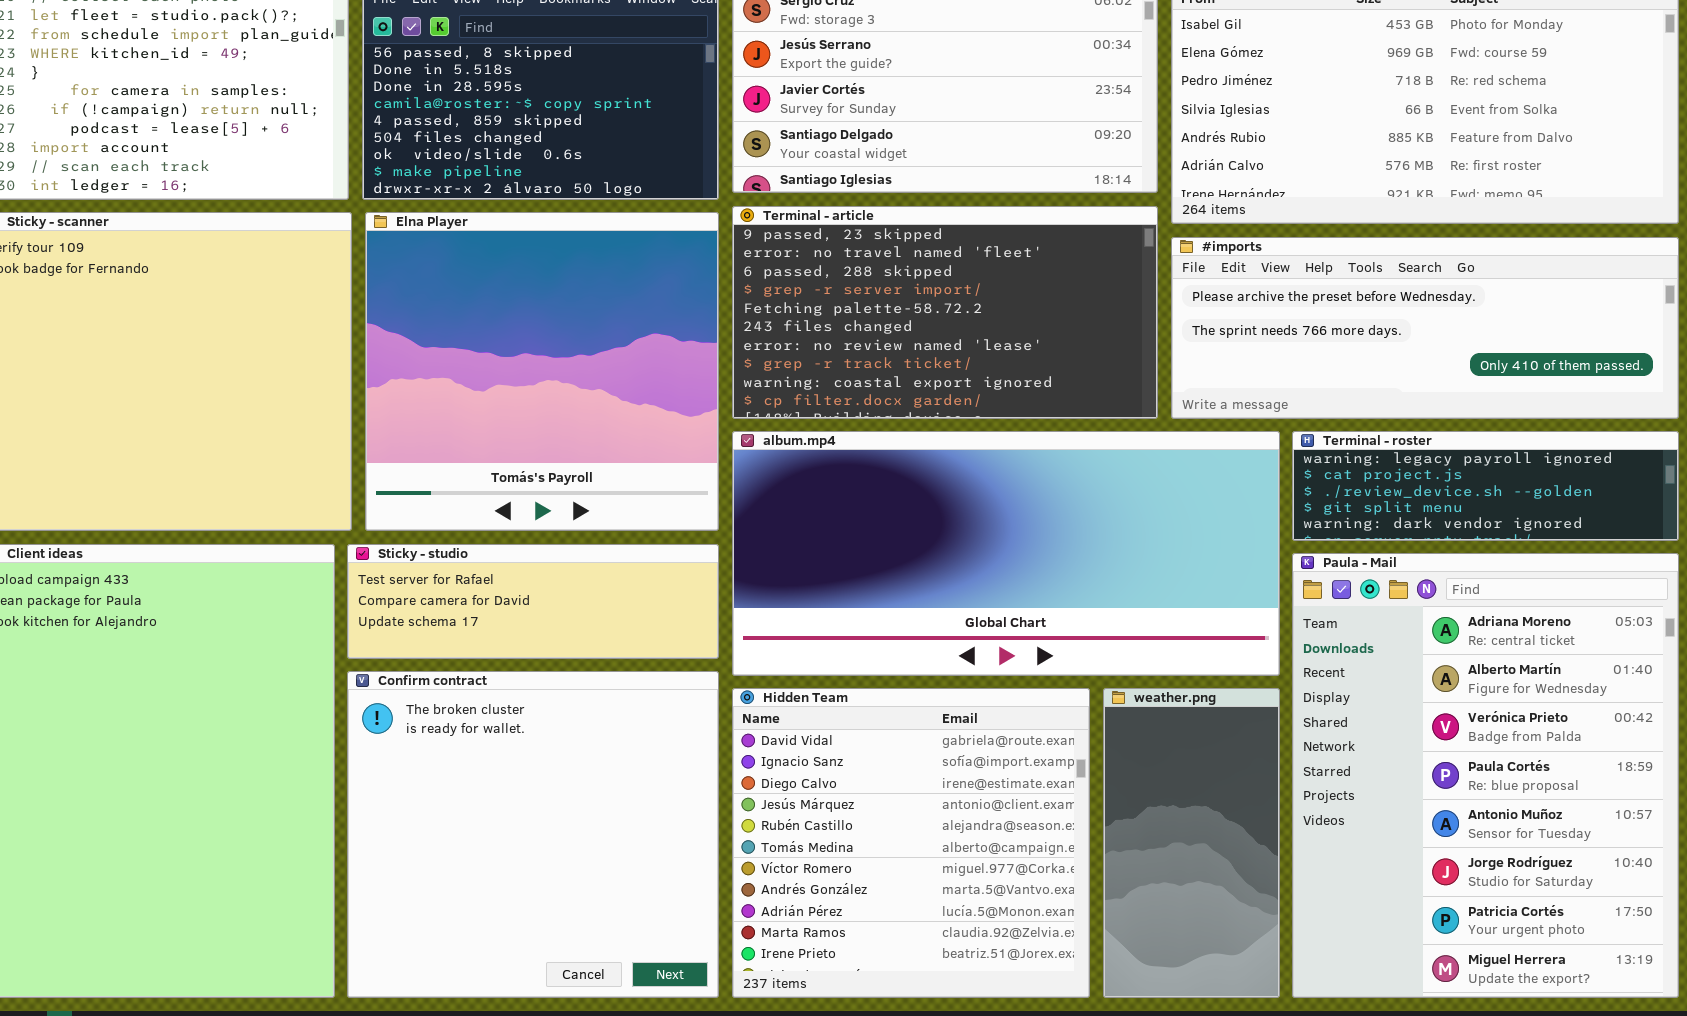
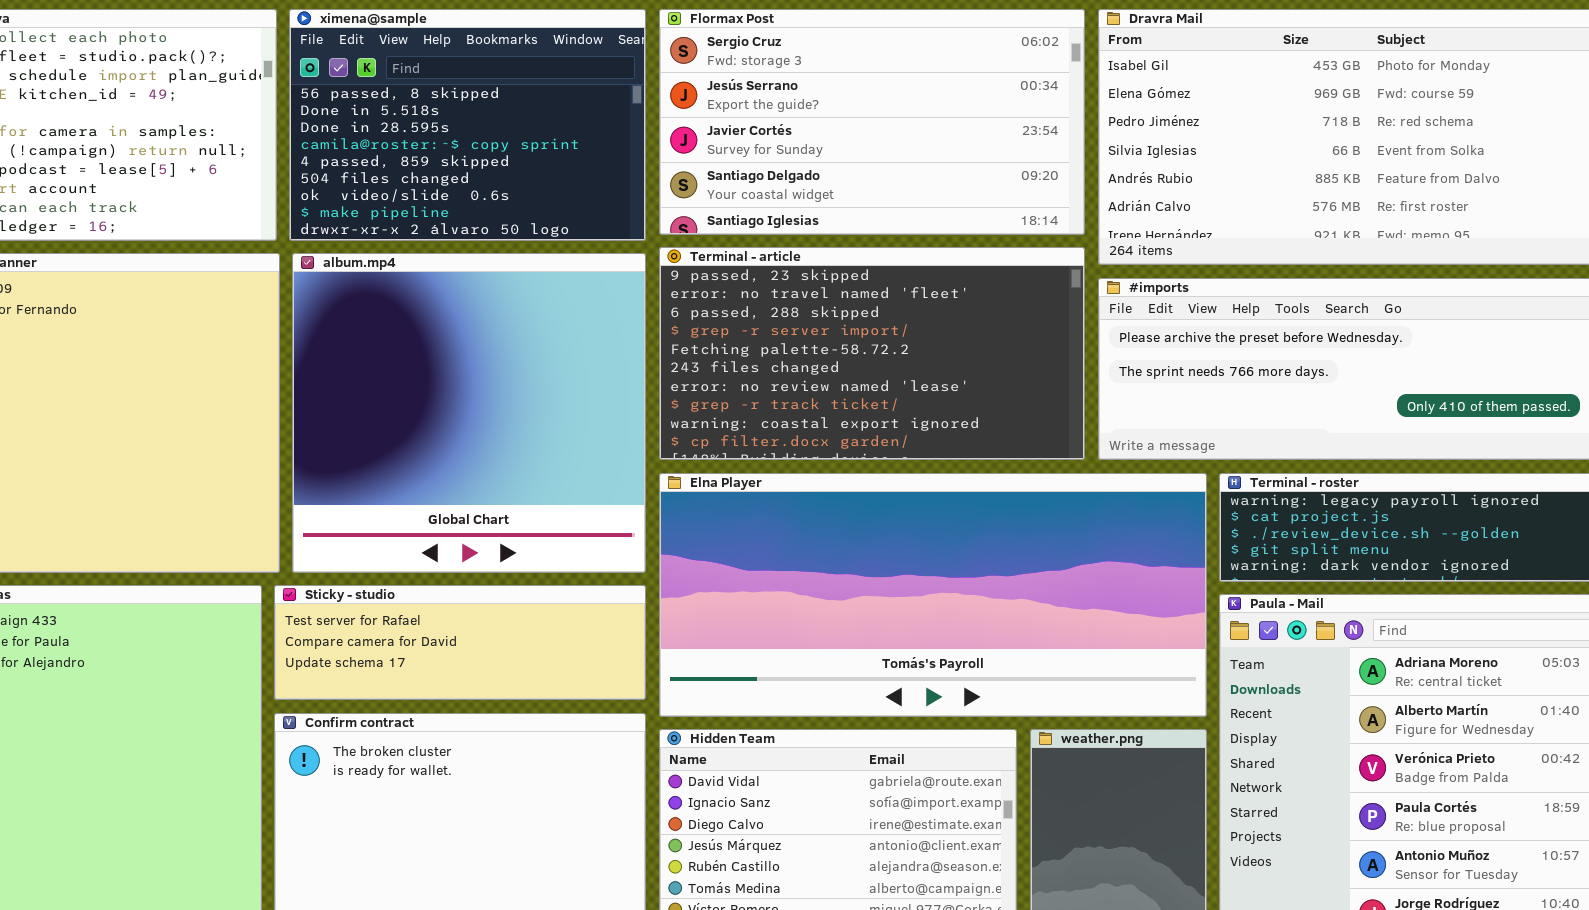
Elna Player: [365,212,719,531] -> [659,473,1207,717], moved, resized
album.mp4: [732,431,1280,676] -> [292,253,646,573], moved, resized

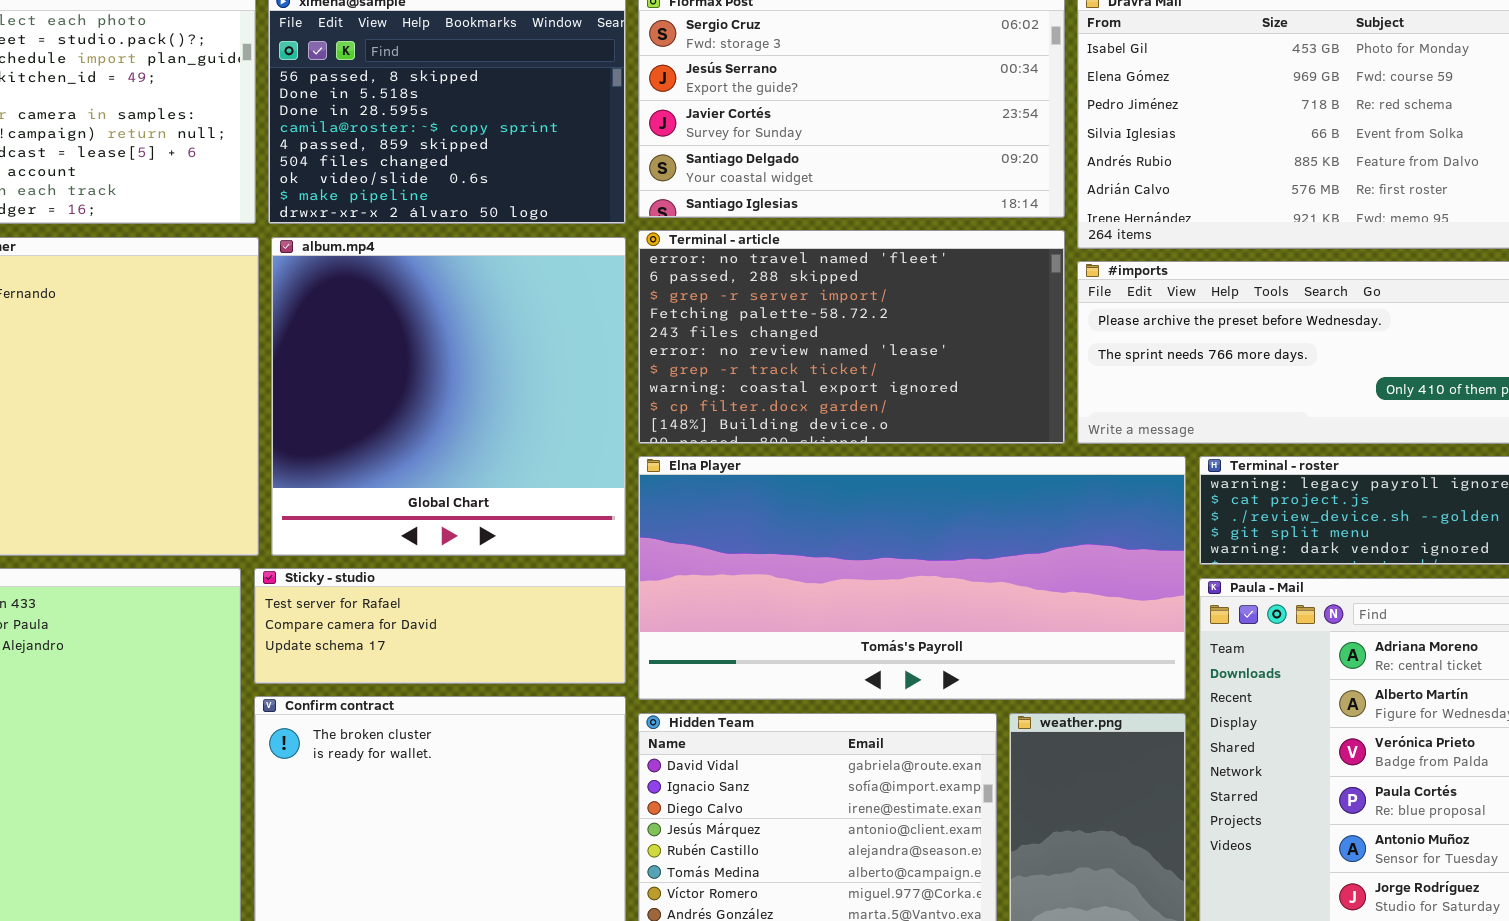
Terminal - article: [659,247,1085,460] -> [638,230,1065,444], scrolled down 1 row

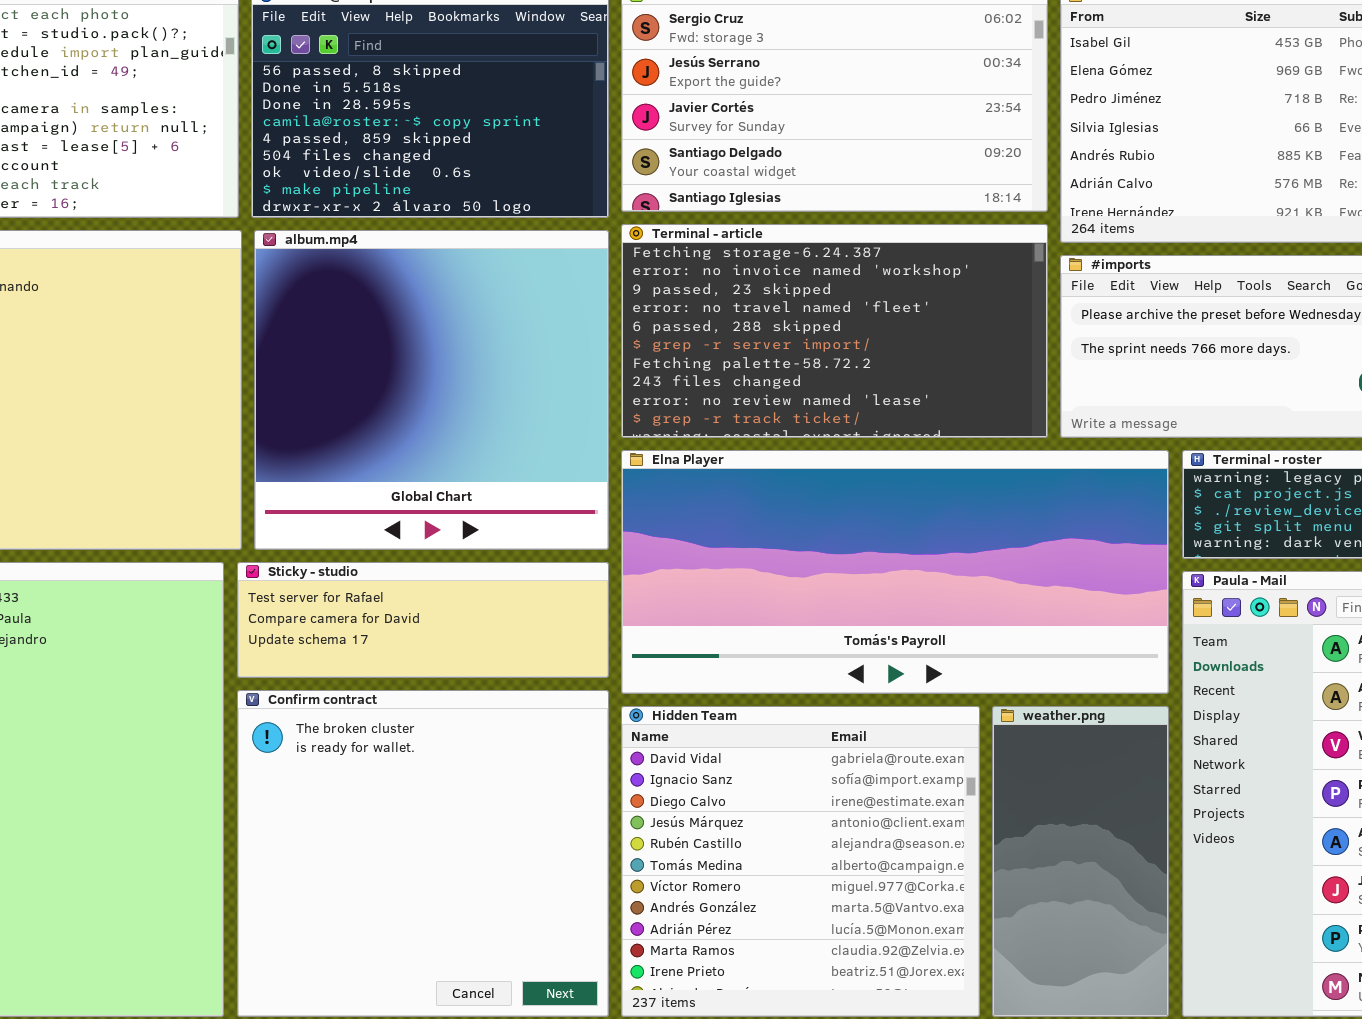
Terminal - article: [638,230,1065,444] -> [621,224,1048,438], scrolled up 3 rows

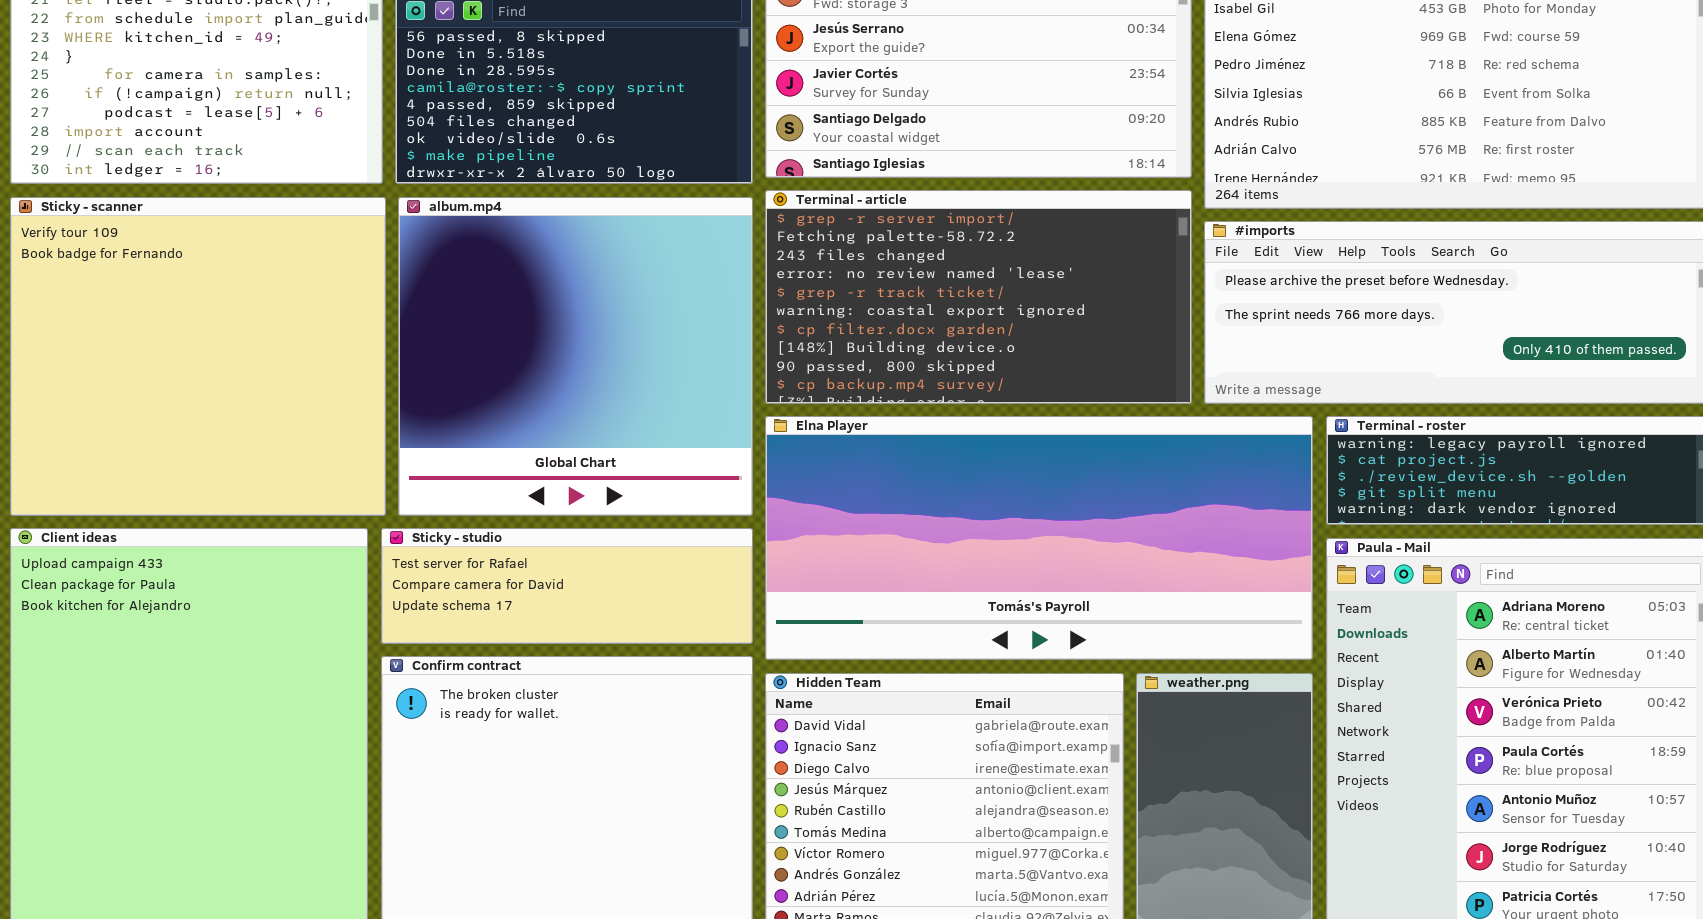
Terminal - article: [621,224,1048,438] -> [765,190,1192,404], scrolled down 5 rows

